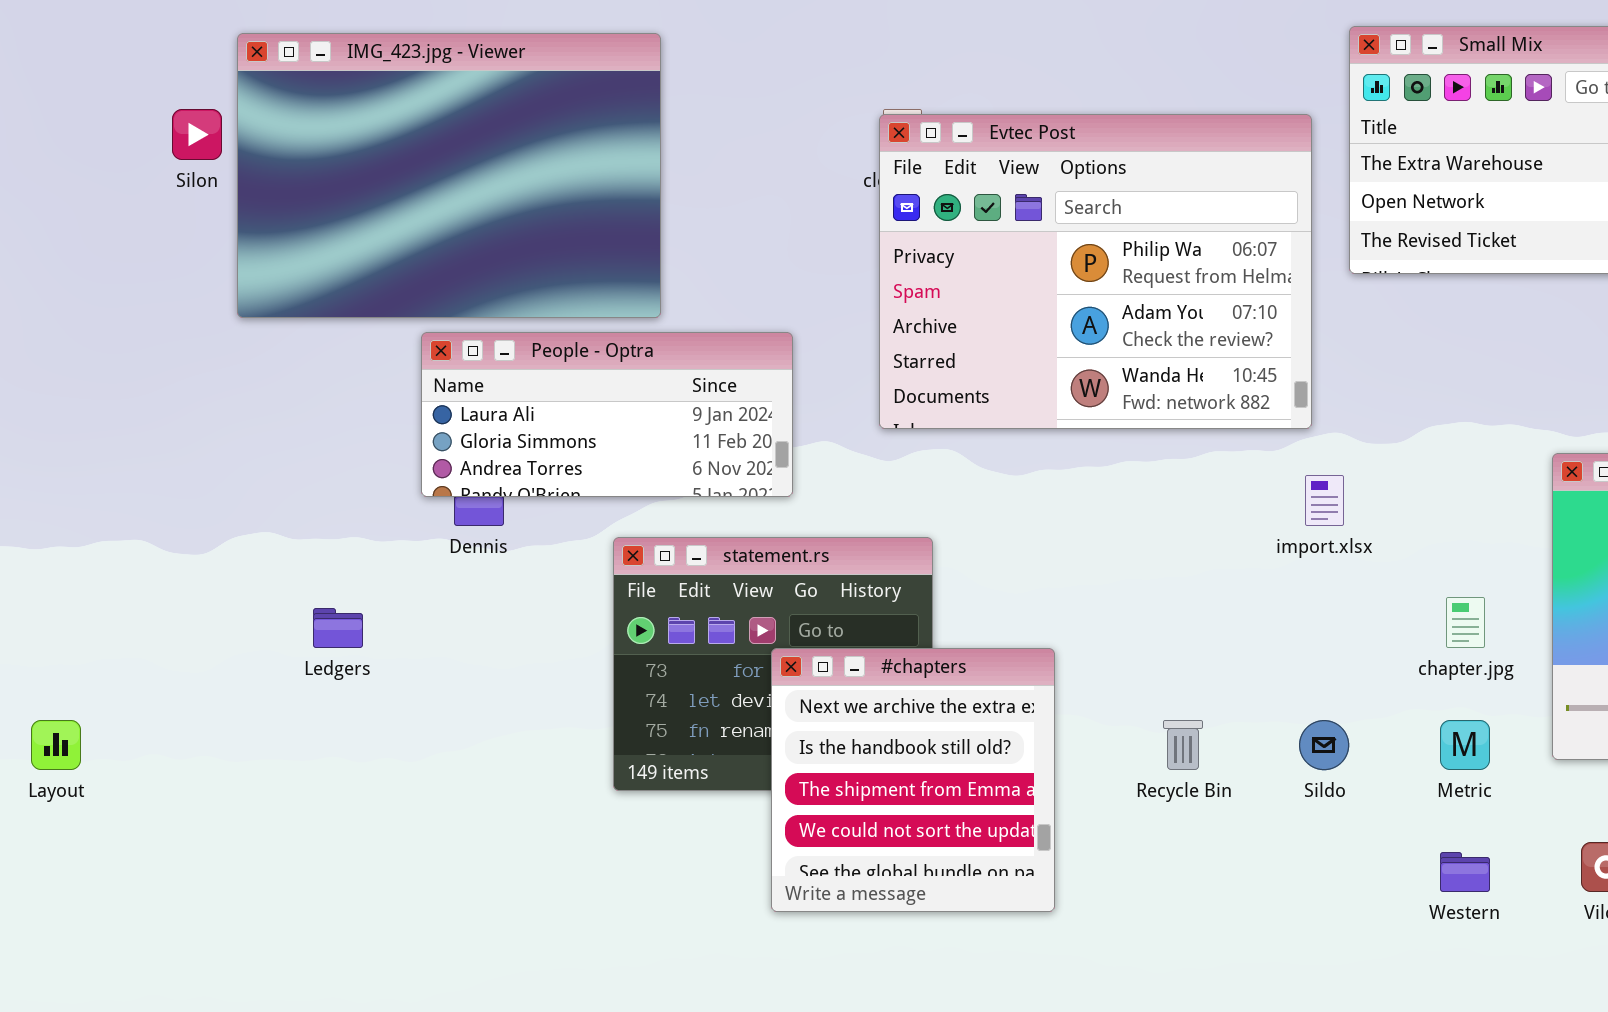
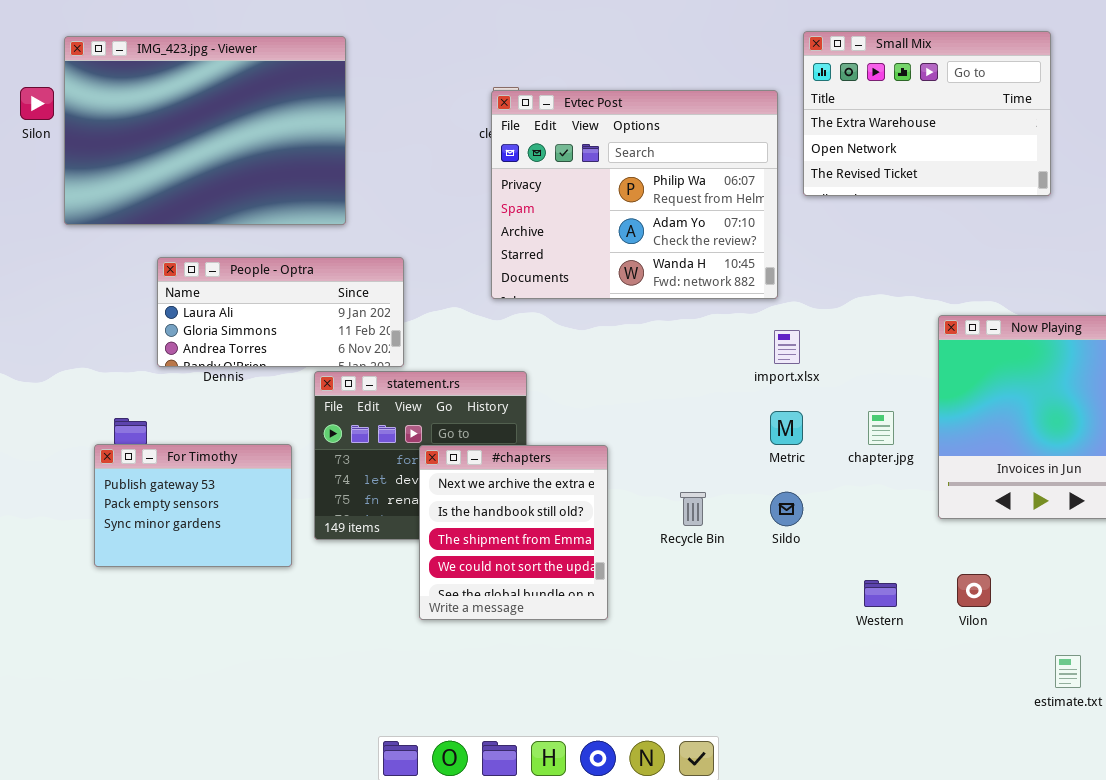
People - Optra: [421,332,793,497] -> [157,257,404,367], moved
For Timothy: none -> [94,444,292,567], opened
Metric: [1440,720,1490,770] -> [770,411,803,445], moved

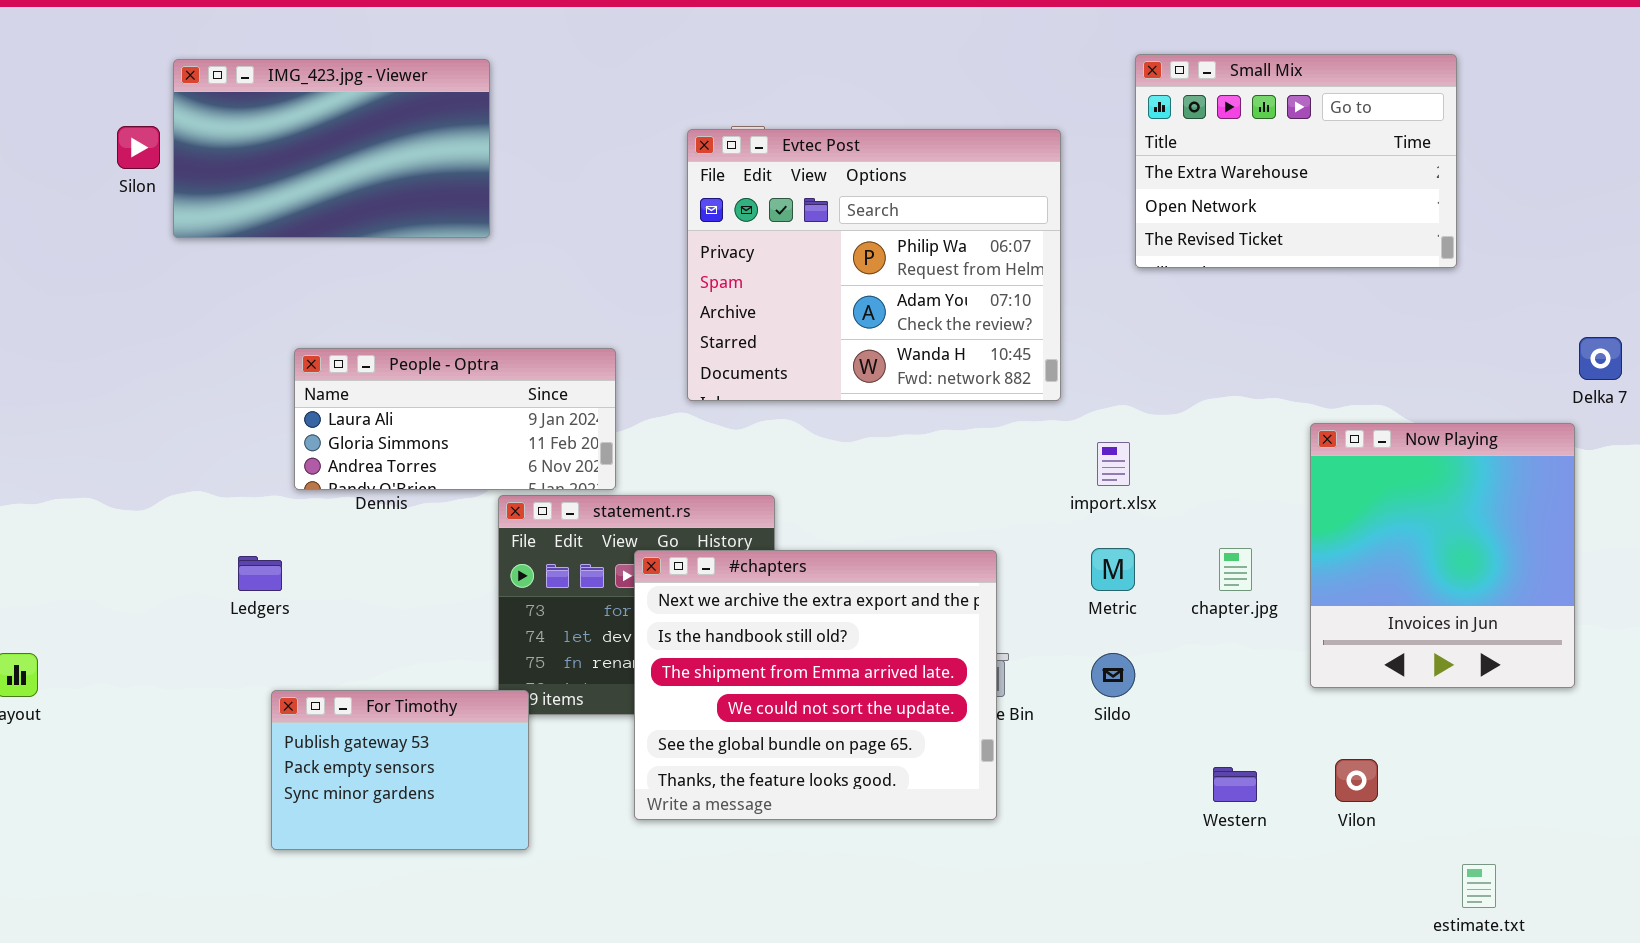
IMG_423.jpg - Viewer: [64,36,346,225] -> [173,59,490,238], resized
Evtec Post: [491,90,778,299] -> [687,129,1061,401], moved
For Timothy: [94,444,292,567] -> [271,690,529,850], moved
#chapters: [419,445,608,620] -> [634,550,997,820], resized

